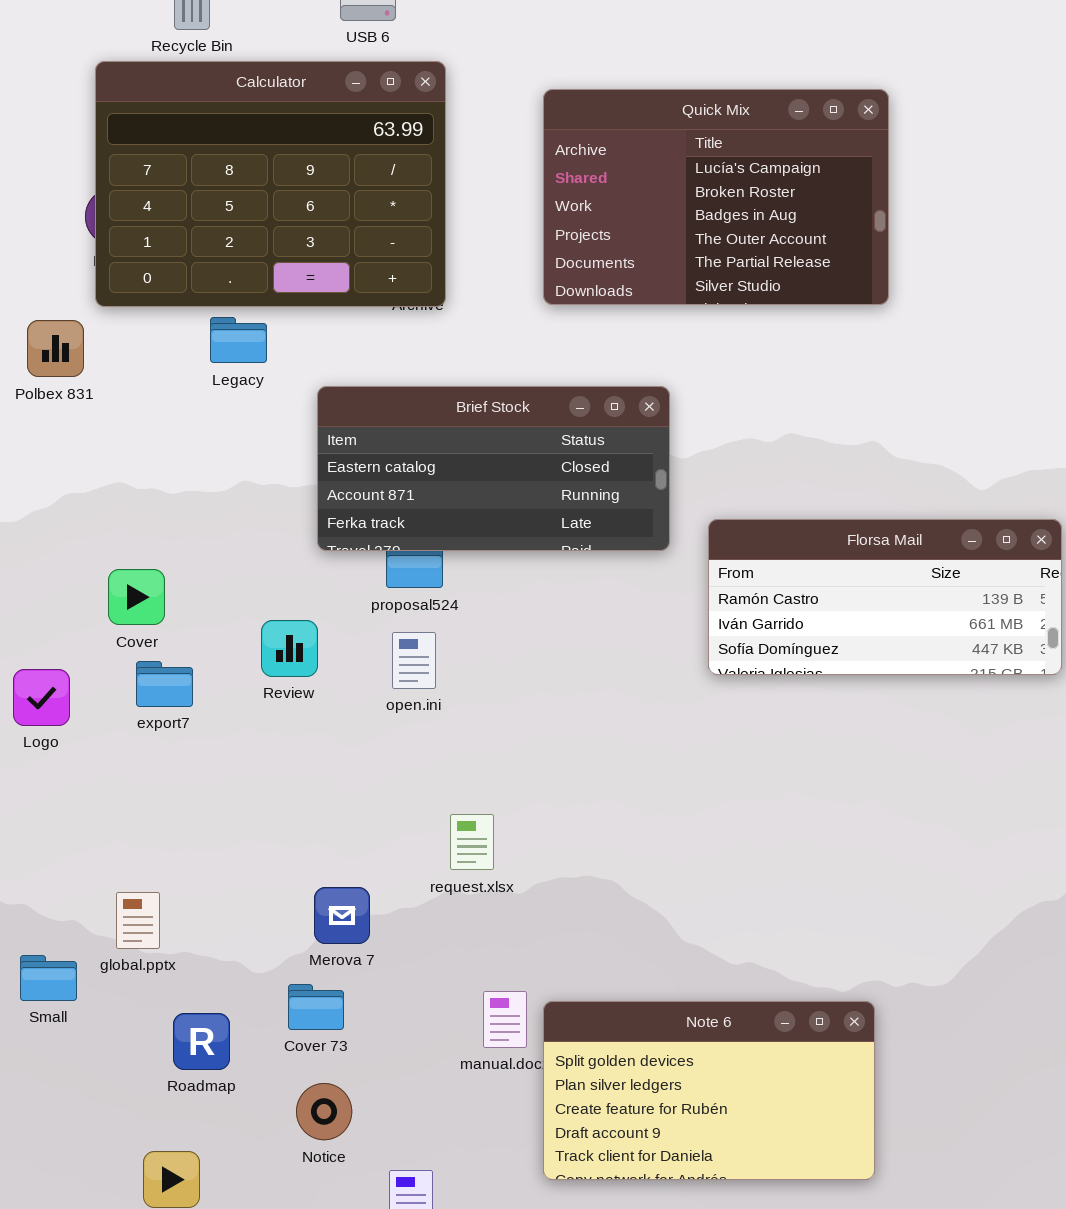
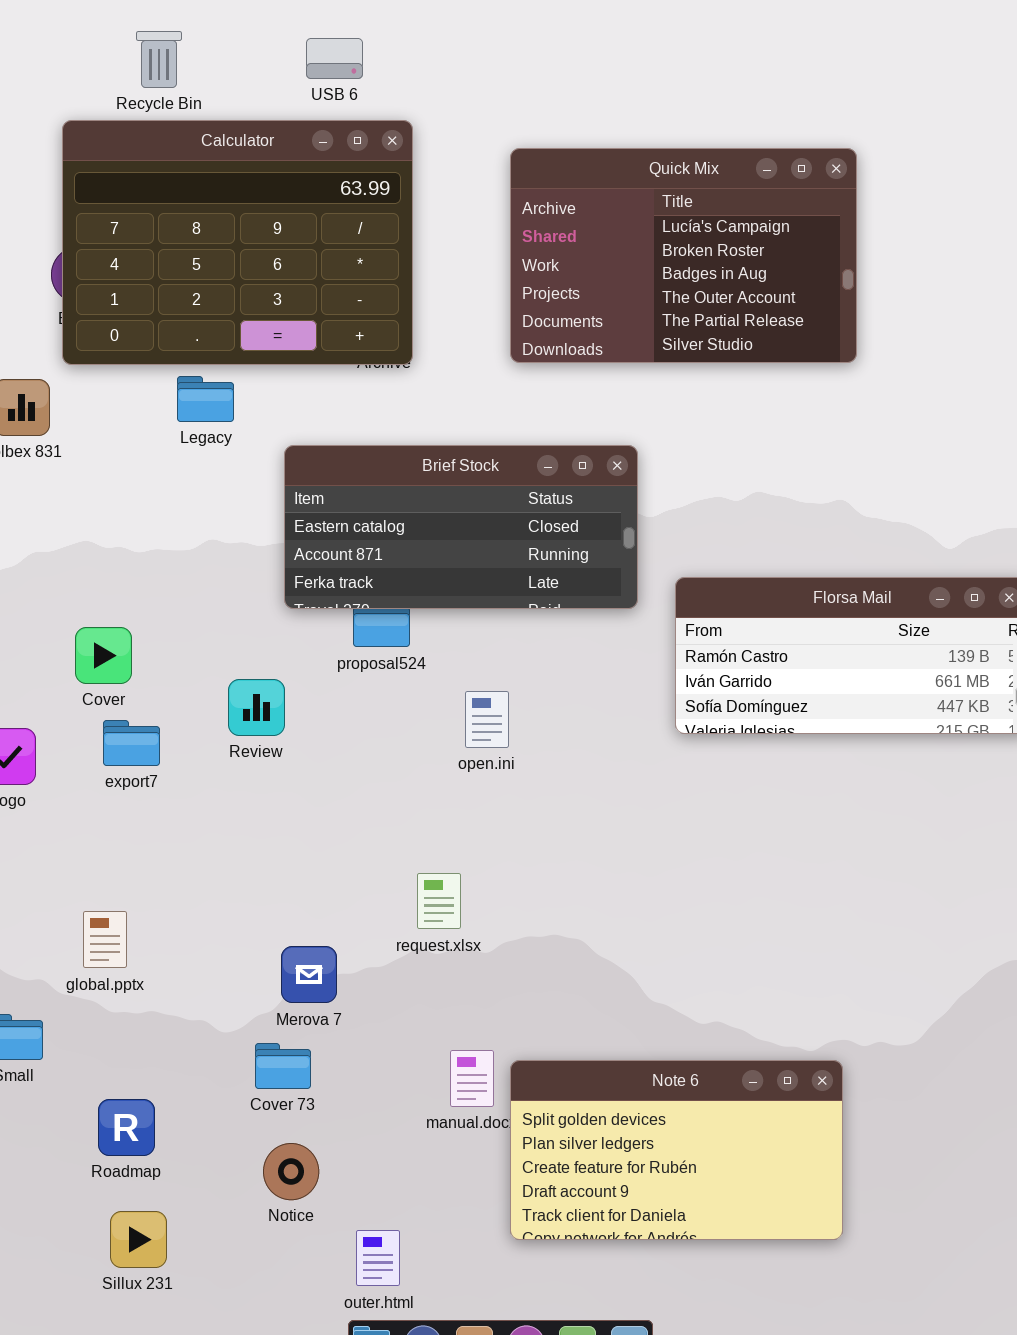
open.ini: [392,632,436,689] -> [465,691,509,748], moved
global.pptx: [116,892,160,949] -> [83,911,127,968], moved
Roadmap: [173,1013,230,1070] -> [98,1099,155,1156], moved

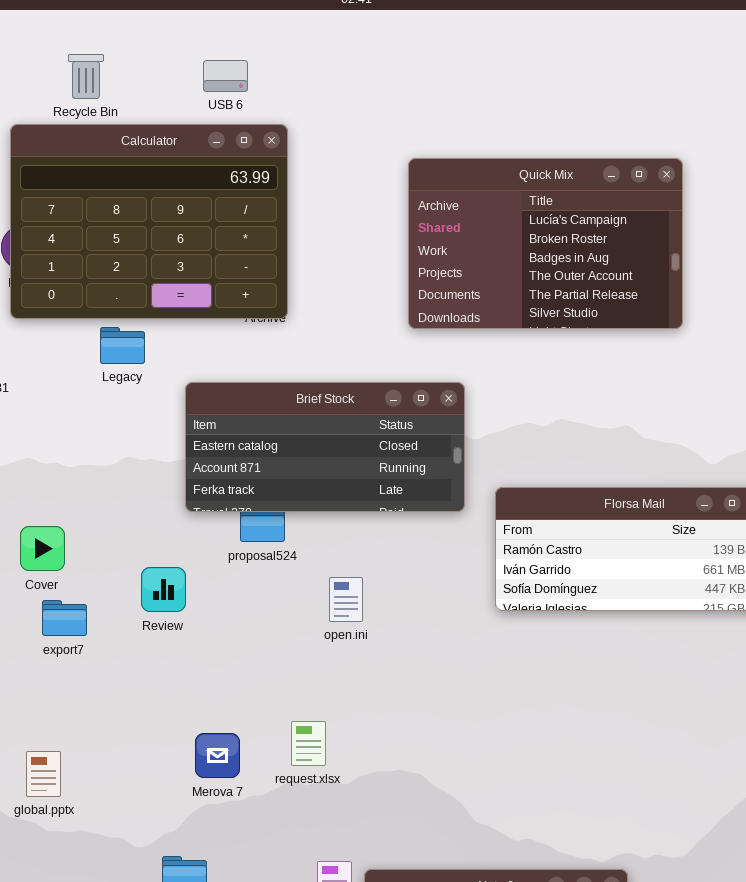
Quick Mix: [510,148,857,363] -> [408,158,683,329], moved
Merova 7: [281,946,337,1003] -> [195,733,240,778], moved

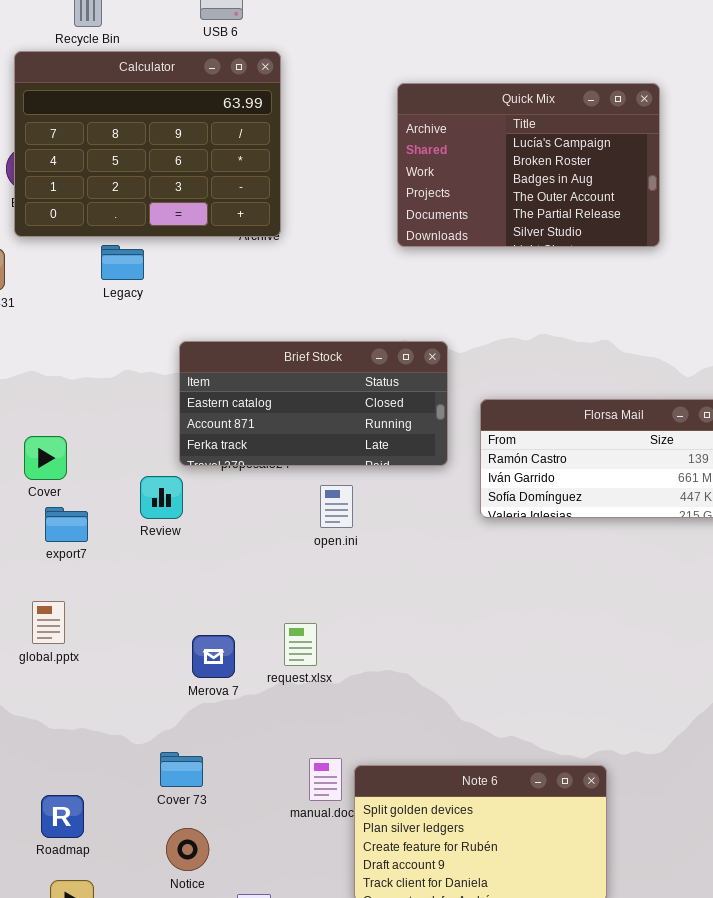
Brief Stock: [185,382,465,512] -> [179,341,448,466], moved
global.pptx: [26,751,61,797] -> [32,601,65,644], moved

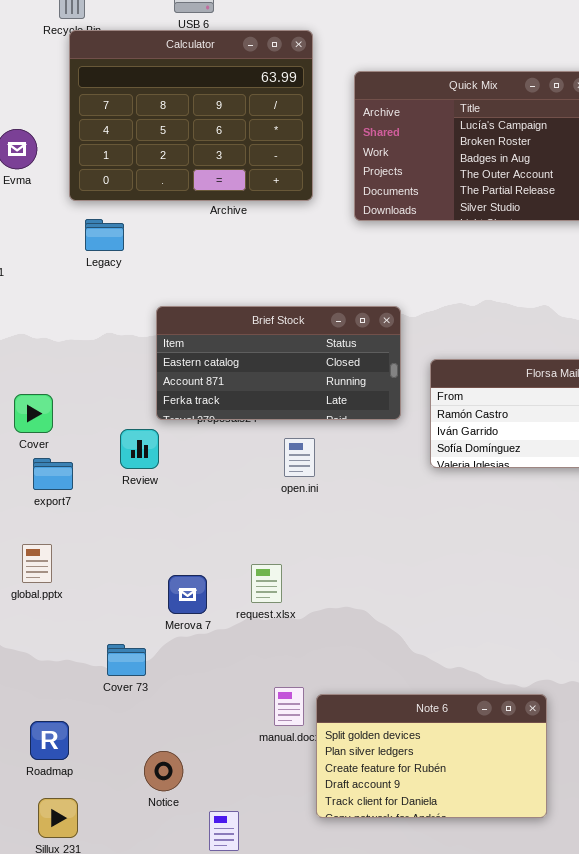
Calculator: [14,51,281,237] -> [69,30,313,201], moved
Cover 73: [160,752,203,787] -> [107,644,146,676], moved

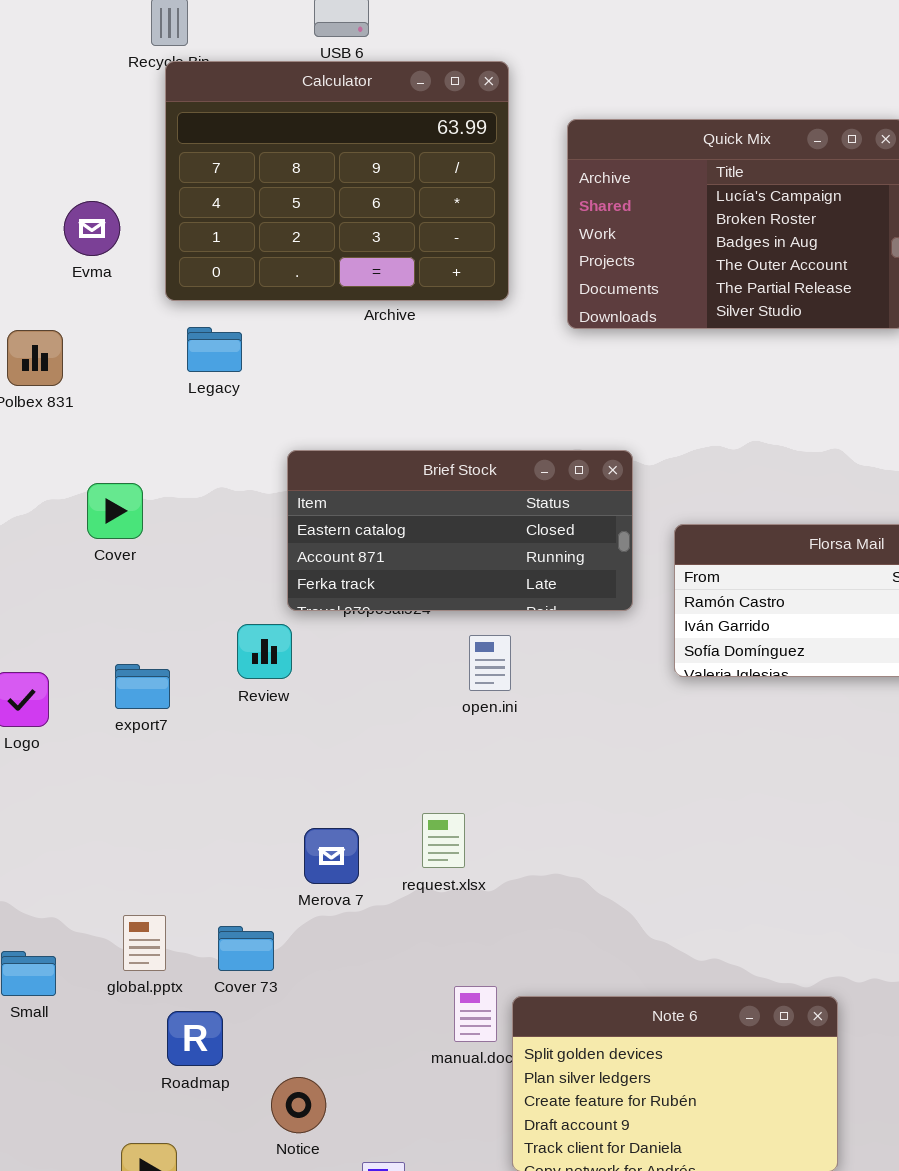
Cover: [14,394,53,433] -> [87,483,143,539], moved
global.pptx: [22,544,52,583] -> [123,915,166,971], moved
Roadmap: [30,721,69,760] -> [167,1011,223,1066], moved

